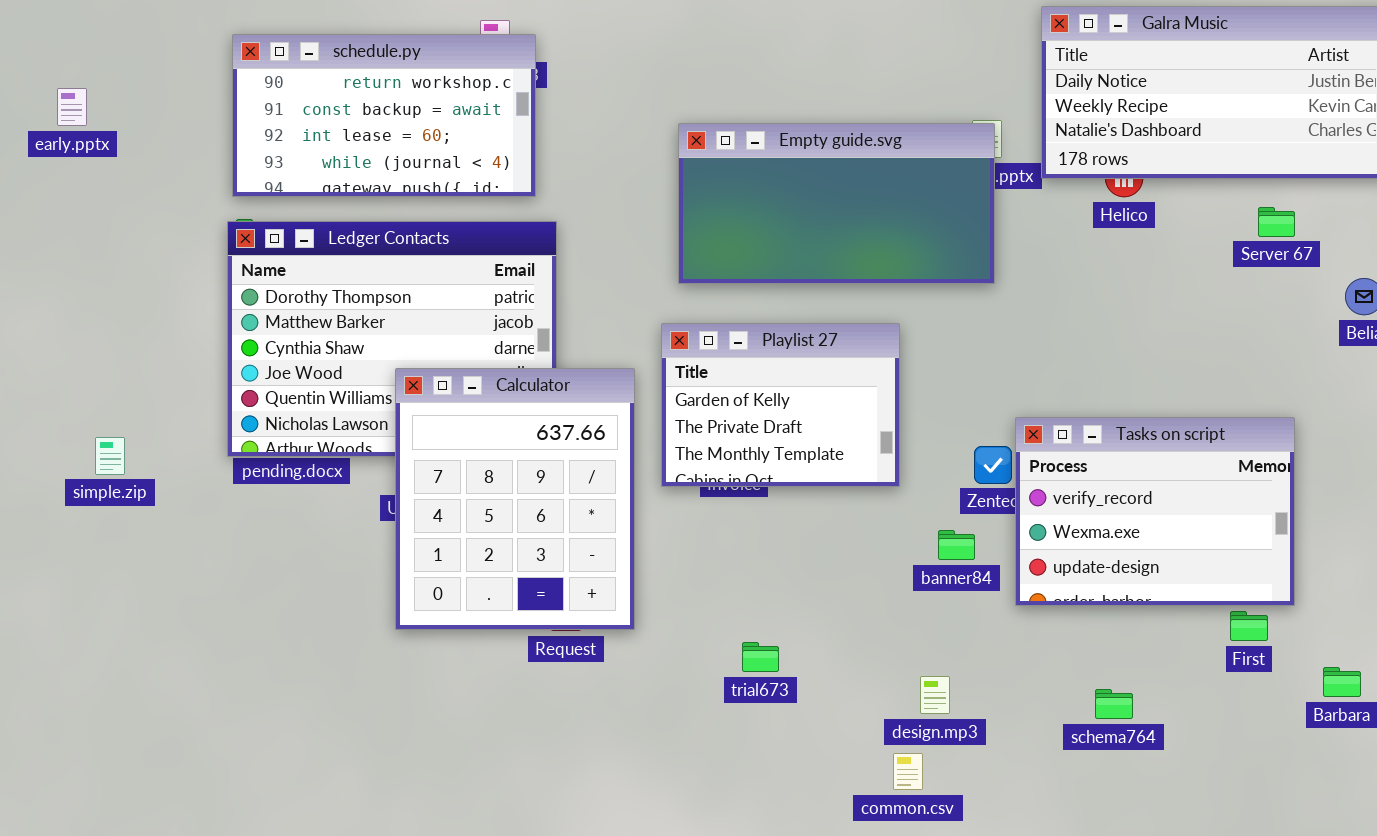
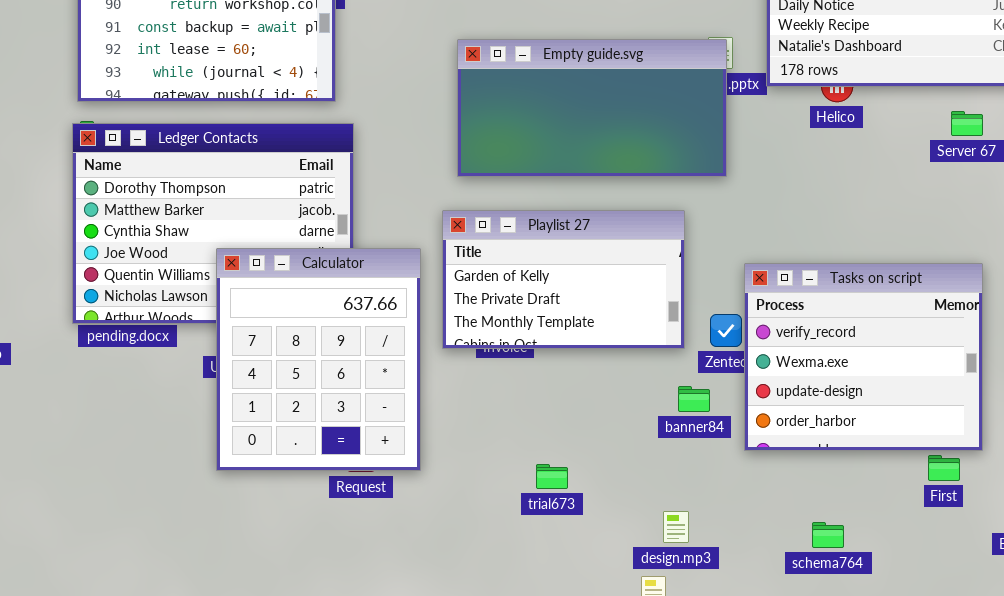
Playlist 27: [661,323,900,487] -> [442,210,685,349], resized
Tasks on script: [1015,417,1295,606] -> [744,263,983,451], resized
trial673: [742,642,779,672] -> [536,464,568,489], moved

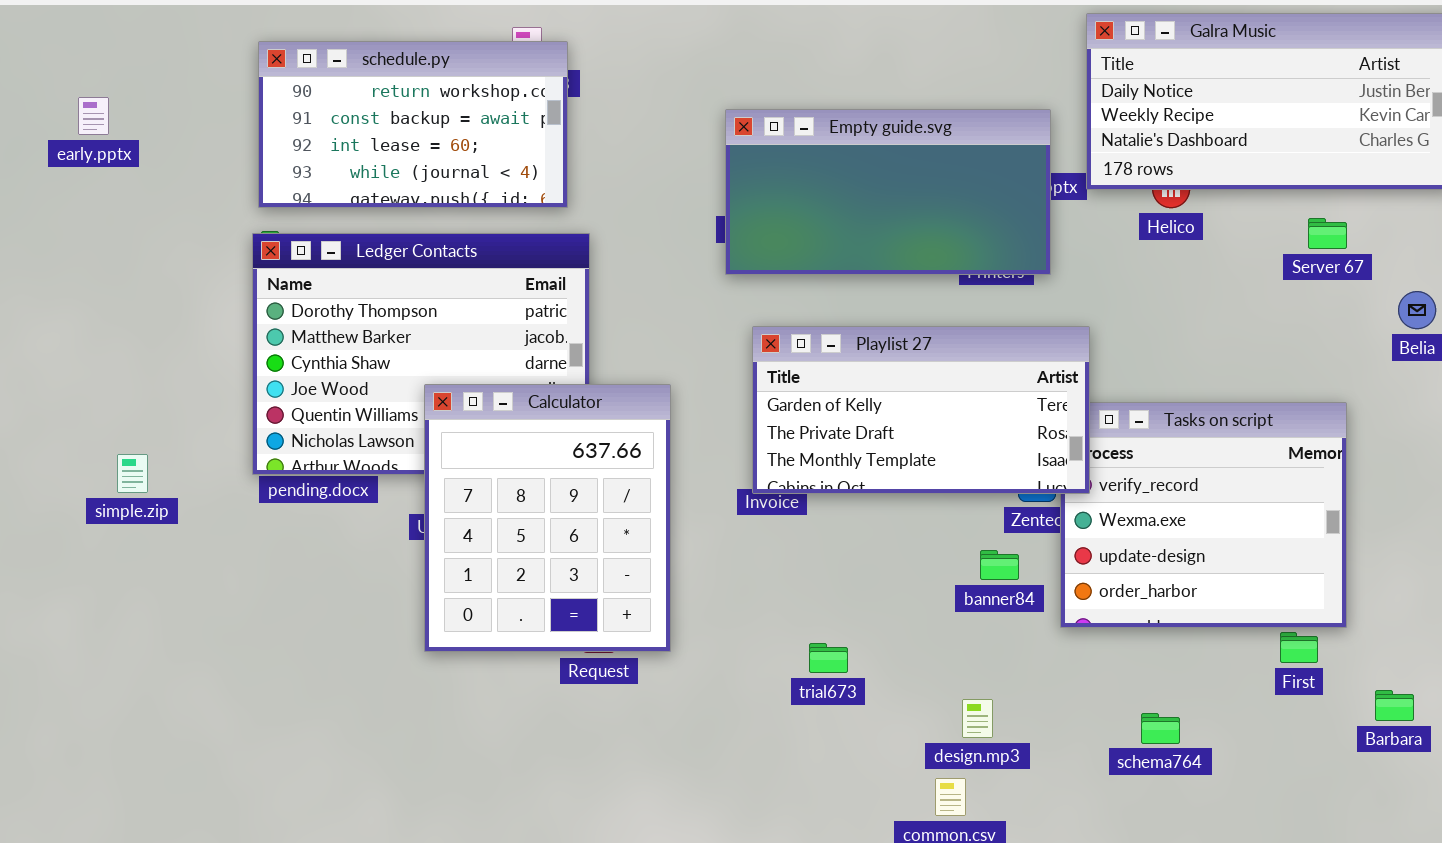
Empty guide.svg: [457,39,727,177] -> [725,109,1051,275], moved
Playlist 27: [442,210,685,349] -> [752,326,1090,494], moved, resized

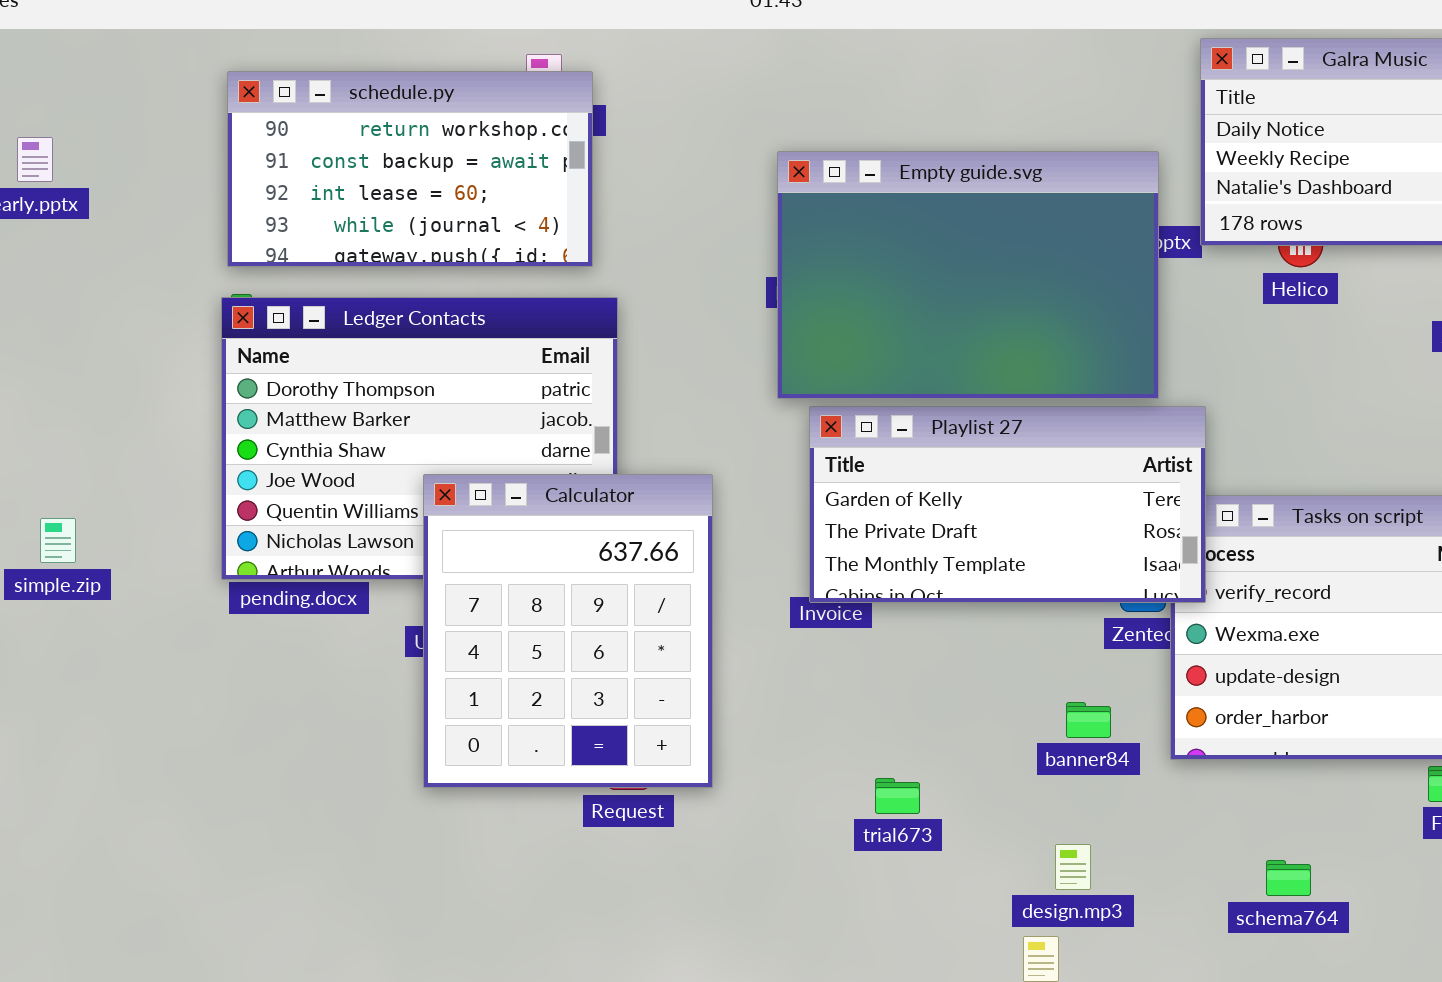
Empty guide.svg: [725,109,1051,275] -> [777,151,1159,399], resized
simple.zip: [117,454,148,493] -> [40,518,76,563], moved
banner84: [980,550,1019,580] -> [1066,702,1111,738], moved

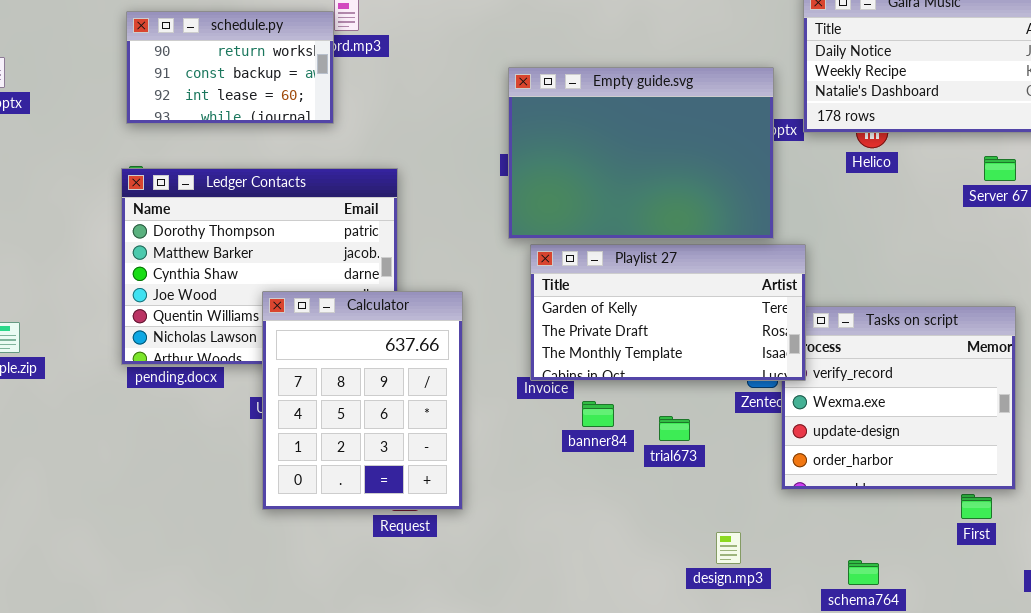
schedule.py: [227,71,593,267] -> [126,11,334,124], resized
banner84: [1066,702,1111,738] -> [582,401,614,427], moved
trial673: [875,778,920,814] -> [659,416,690,441], moved
design.mp3: [1055,844,1091,890] -> [716,532,741,564], moved

